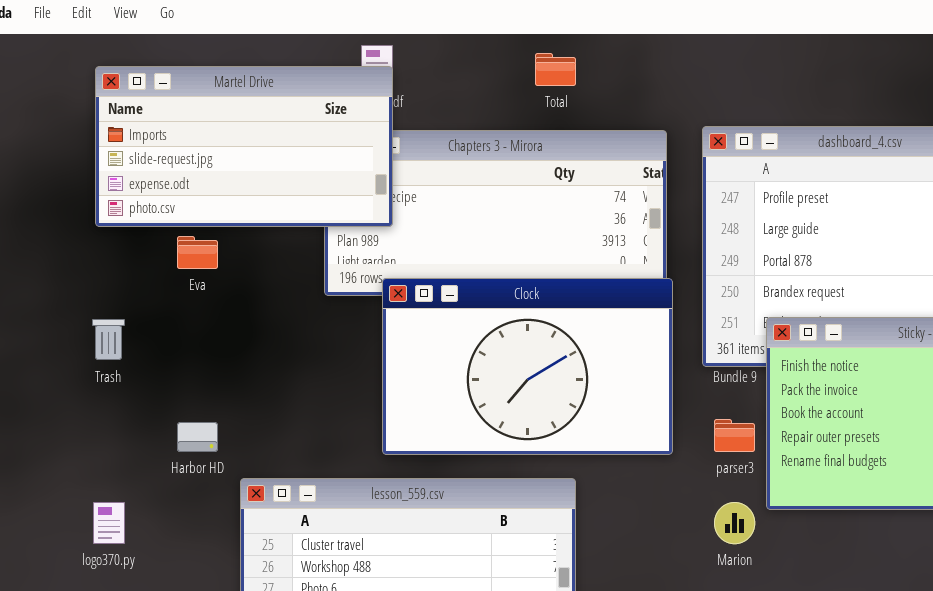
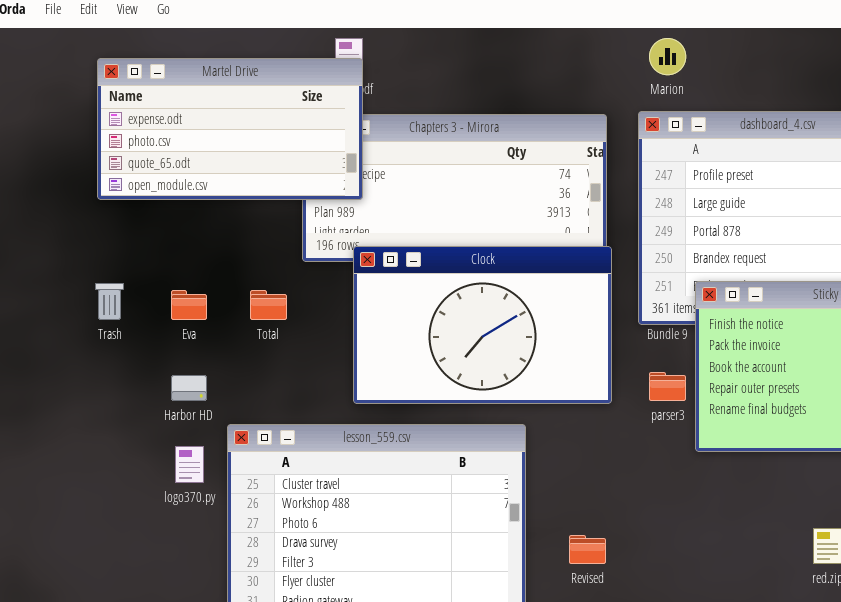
Total: [535,53,576,86] -> [250,290,287,320], moved
Martel Drive: [95,66,393,227] -> [97,58,363,200], scrolled down 2 rows
Eva: [177,236,218,269] -> [171,290,207,320], moved
logo370.py: [93,502,125,544] -> [175,446,204,483], moved
Marion: [714,502,755,544] -> [649,38,686,75], moved

